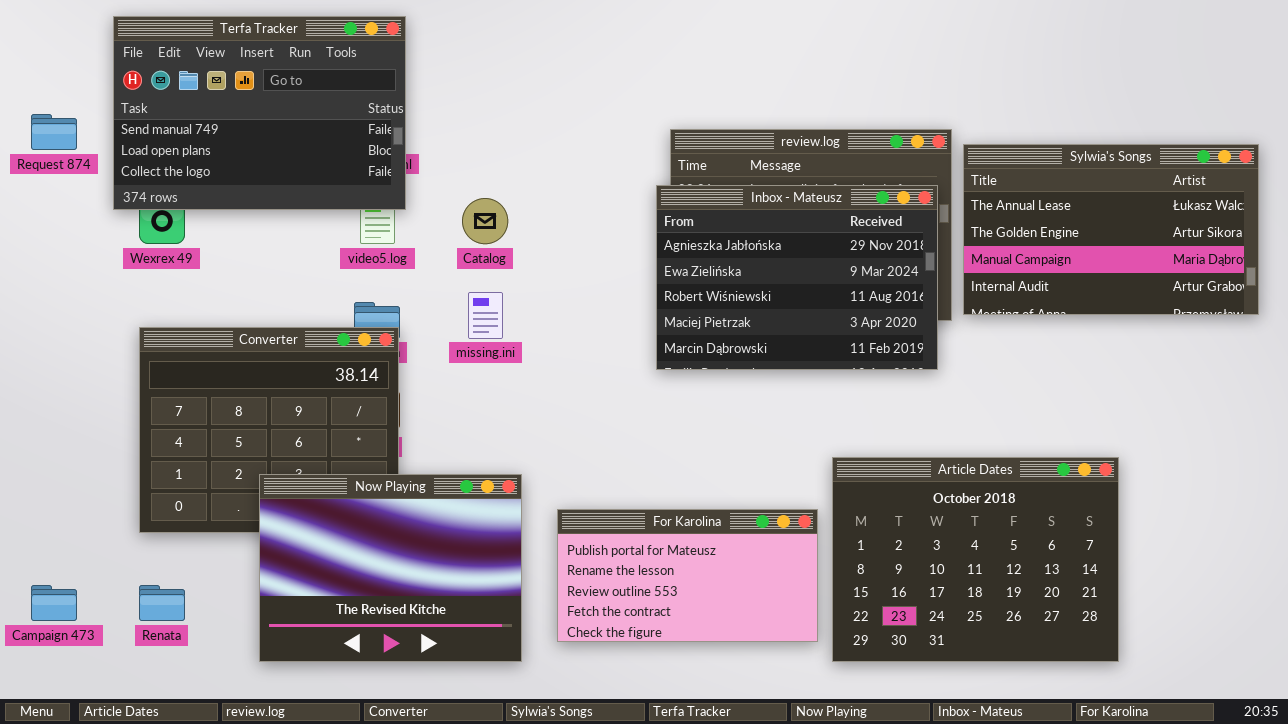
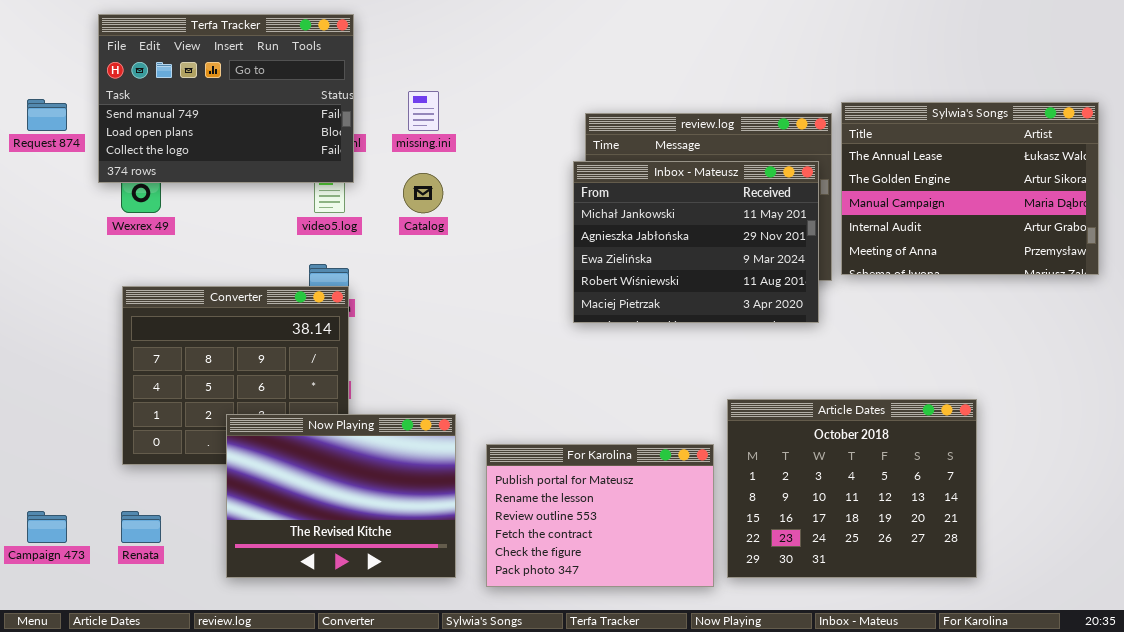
Sylwia's Songs: [963,144,1259,315] -> [841,102,1099,275], resized
Inbox - Mateusz: [656,185,938,370] -> [573,161,819,323], scrolled up 1 row
missing.ini: [468,292,503,339] -> [408,91,439,131], moved
For Karolina: [557,509,818,642] -> [486,444,714,587], resized

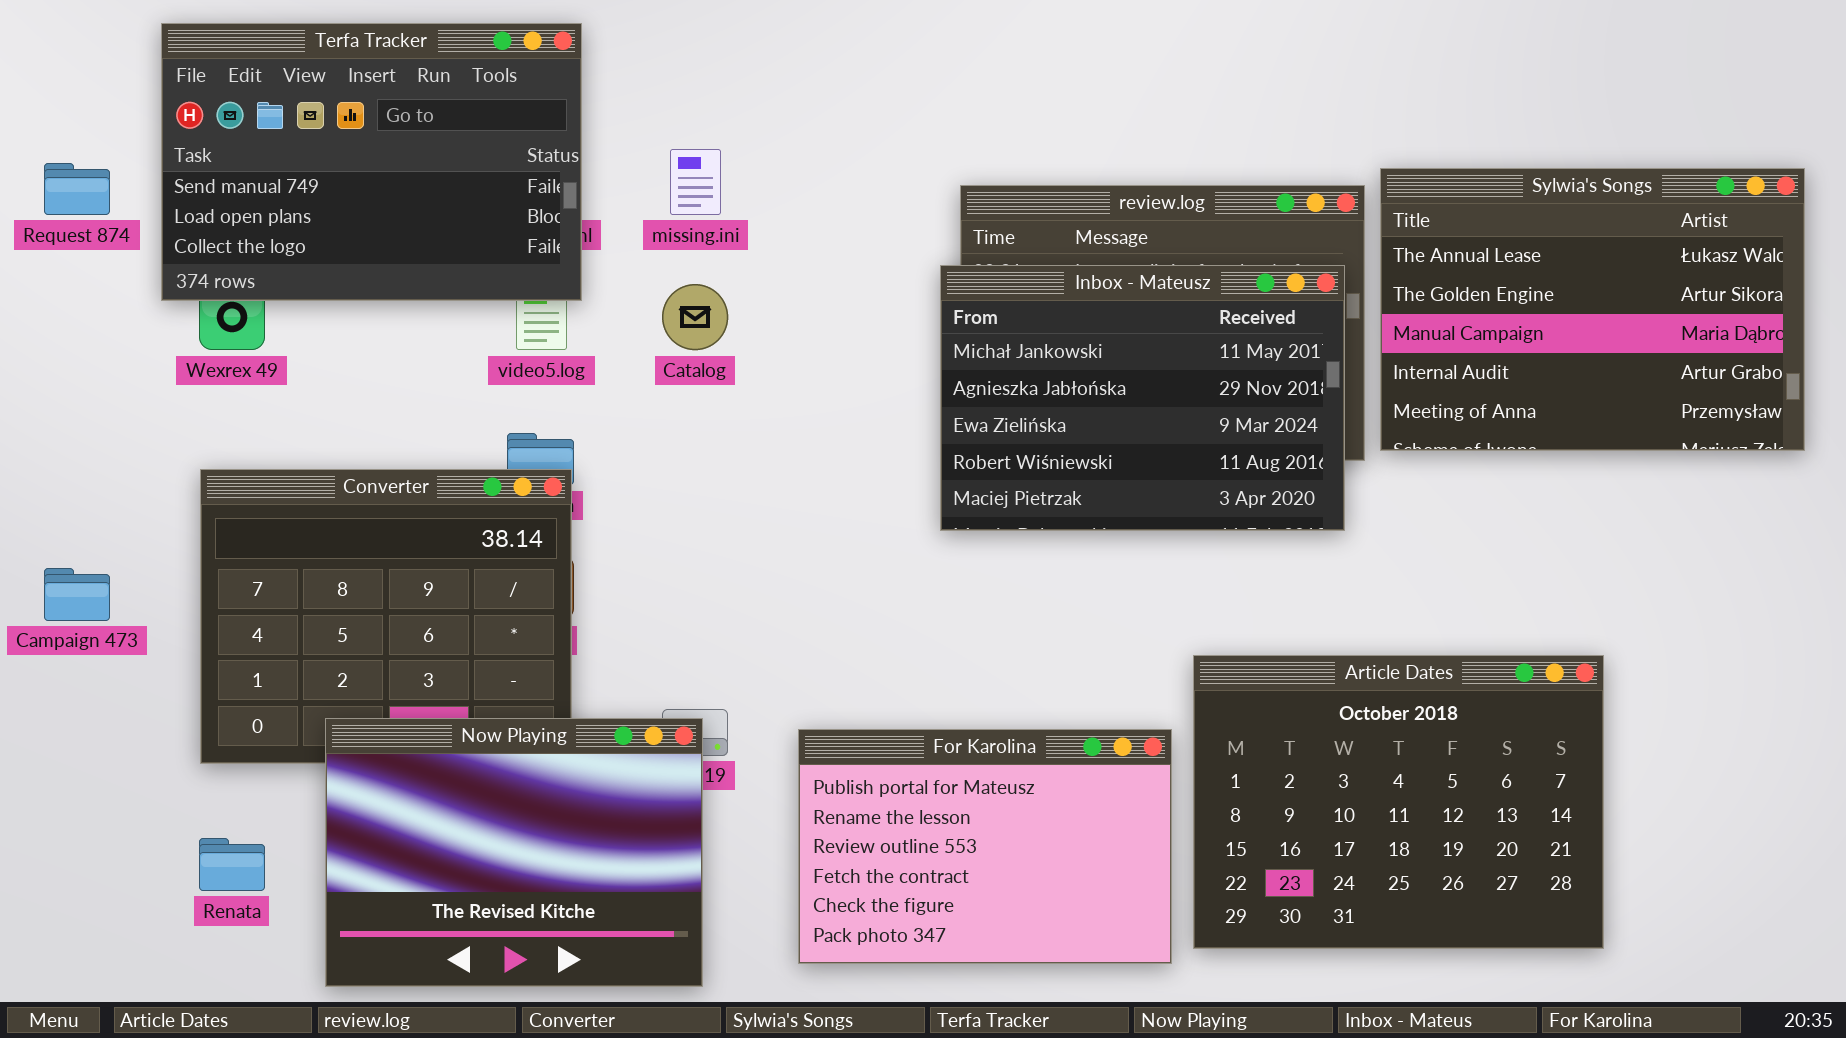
Now Playing: [226,414,456,578] -> [325,718,703,987], moved
Campaign 473: [27,511,67,543] -> [44,568,110,621], moved

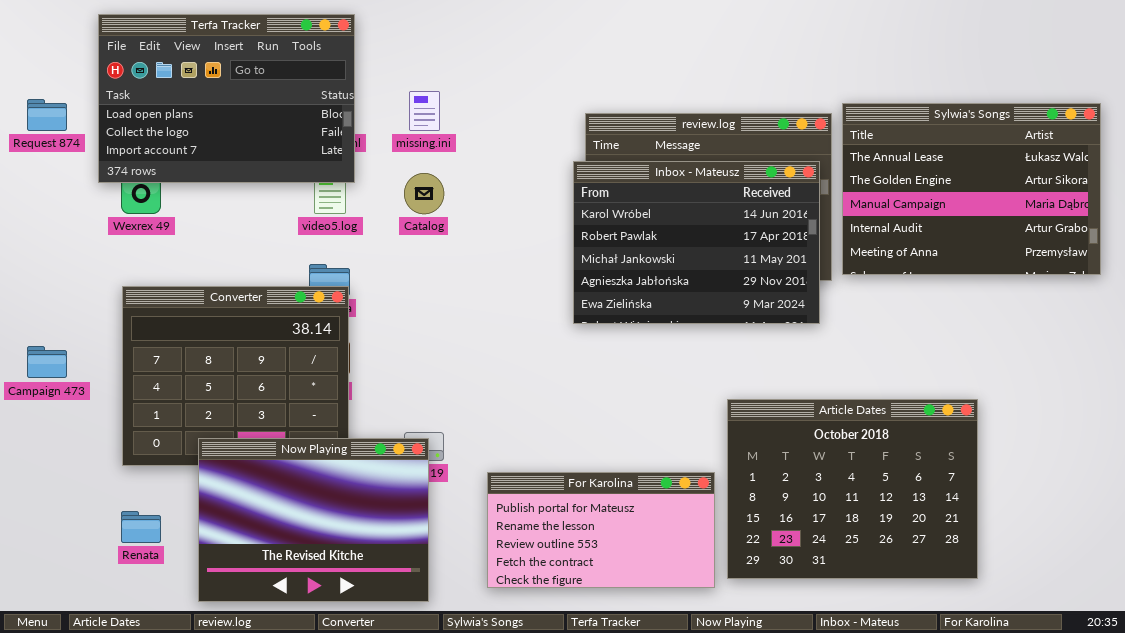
Terfa Tracker: [161,23,582,301] -> [98,14,355,183], scrolled down 1 row
Inbox - Mateusz: [940,265,1345,531] -> [573,161,820,324], scrolled up 2 rows
For Karolina: [798,729,1172,964] -> [487,472,715,588], resized

